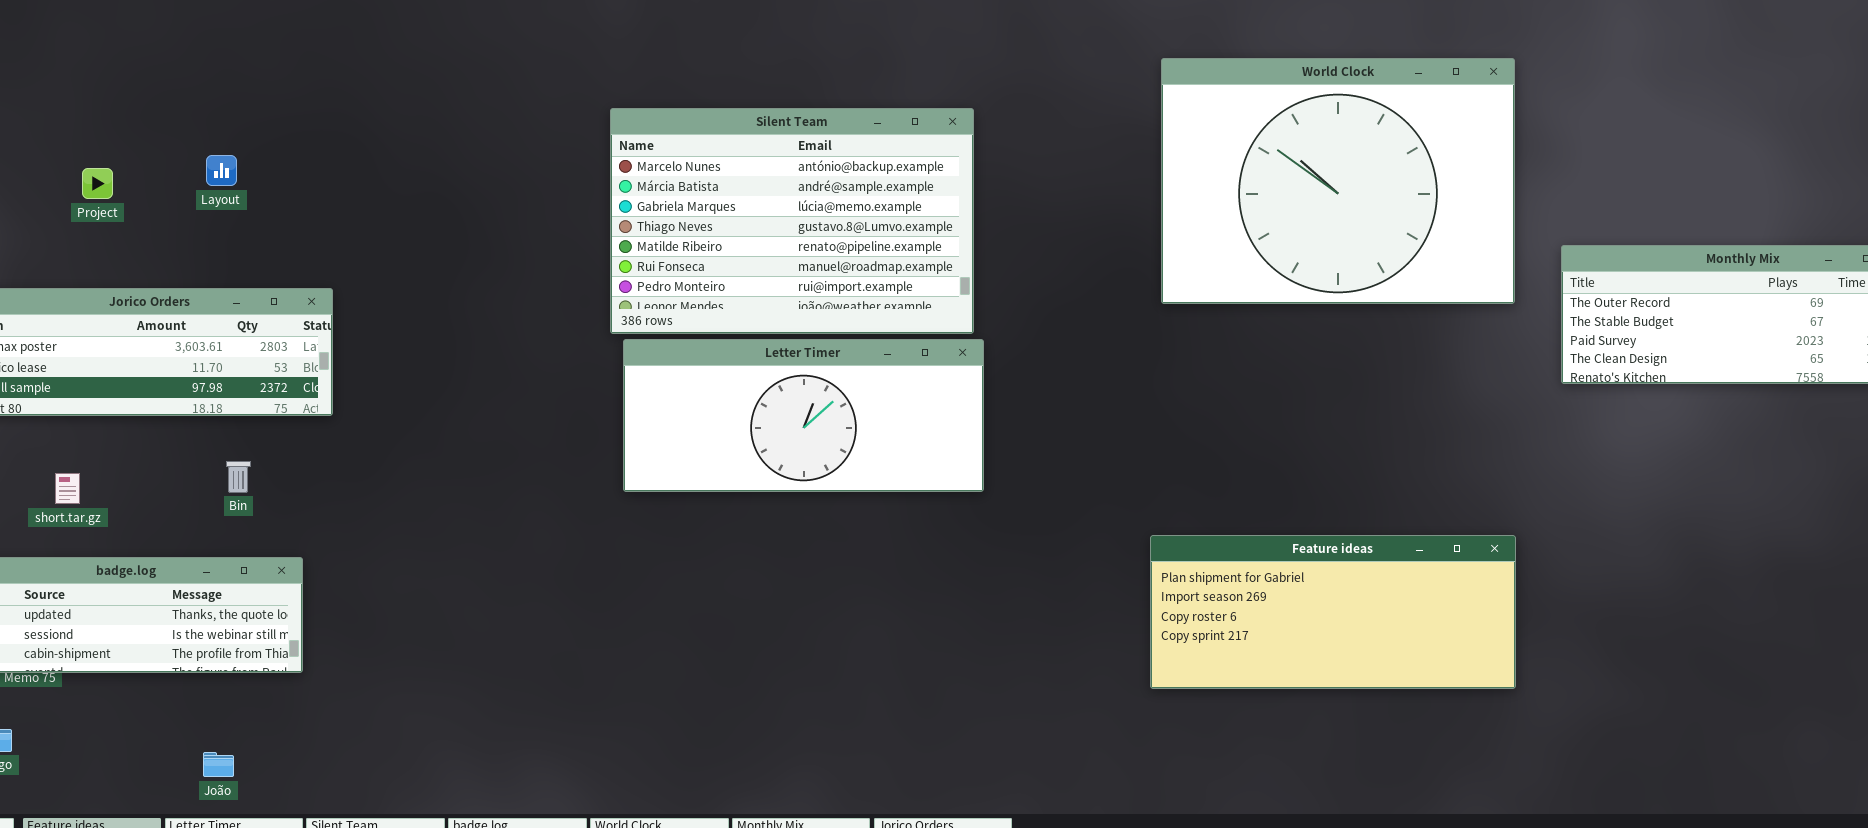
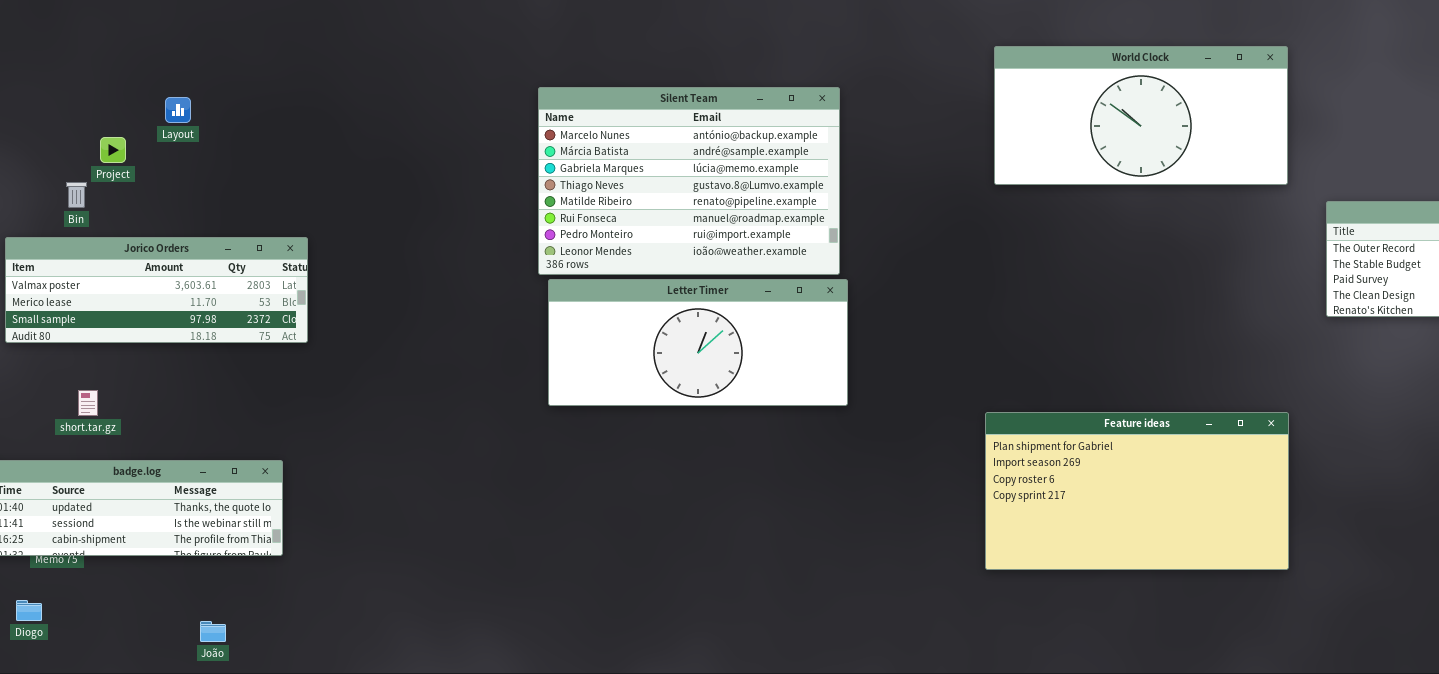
World Clock: [1161,58,1515,304] -> [994,46,1288,185], resized
Layout: [206,155,237,186] -> [165,97,191,123], moved
Bin: [226,461,251,493] -> [66,182,87,208], moved
Feature ideas: [1150,535,1516,689] -> [985,412,1289,570], resized

